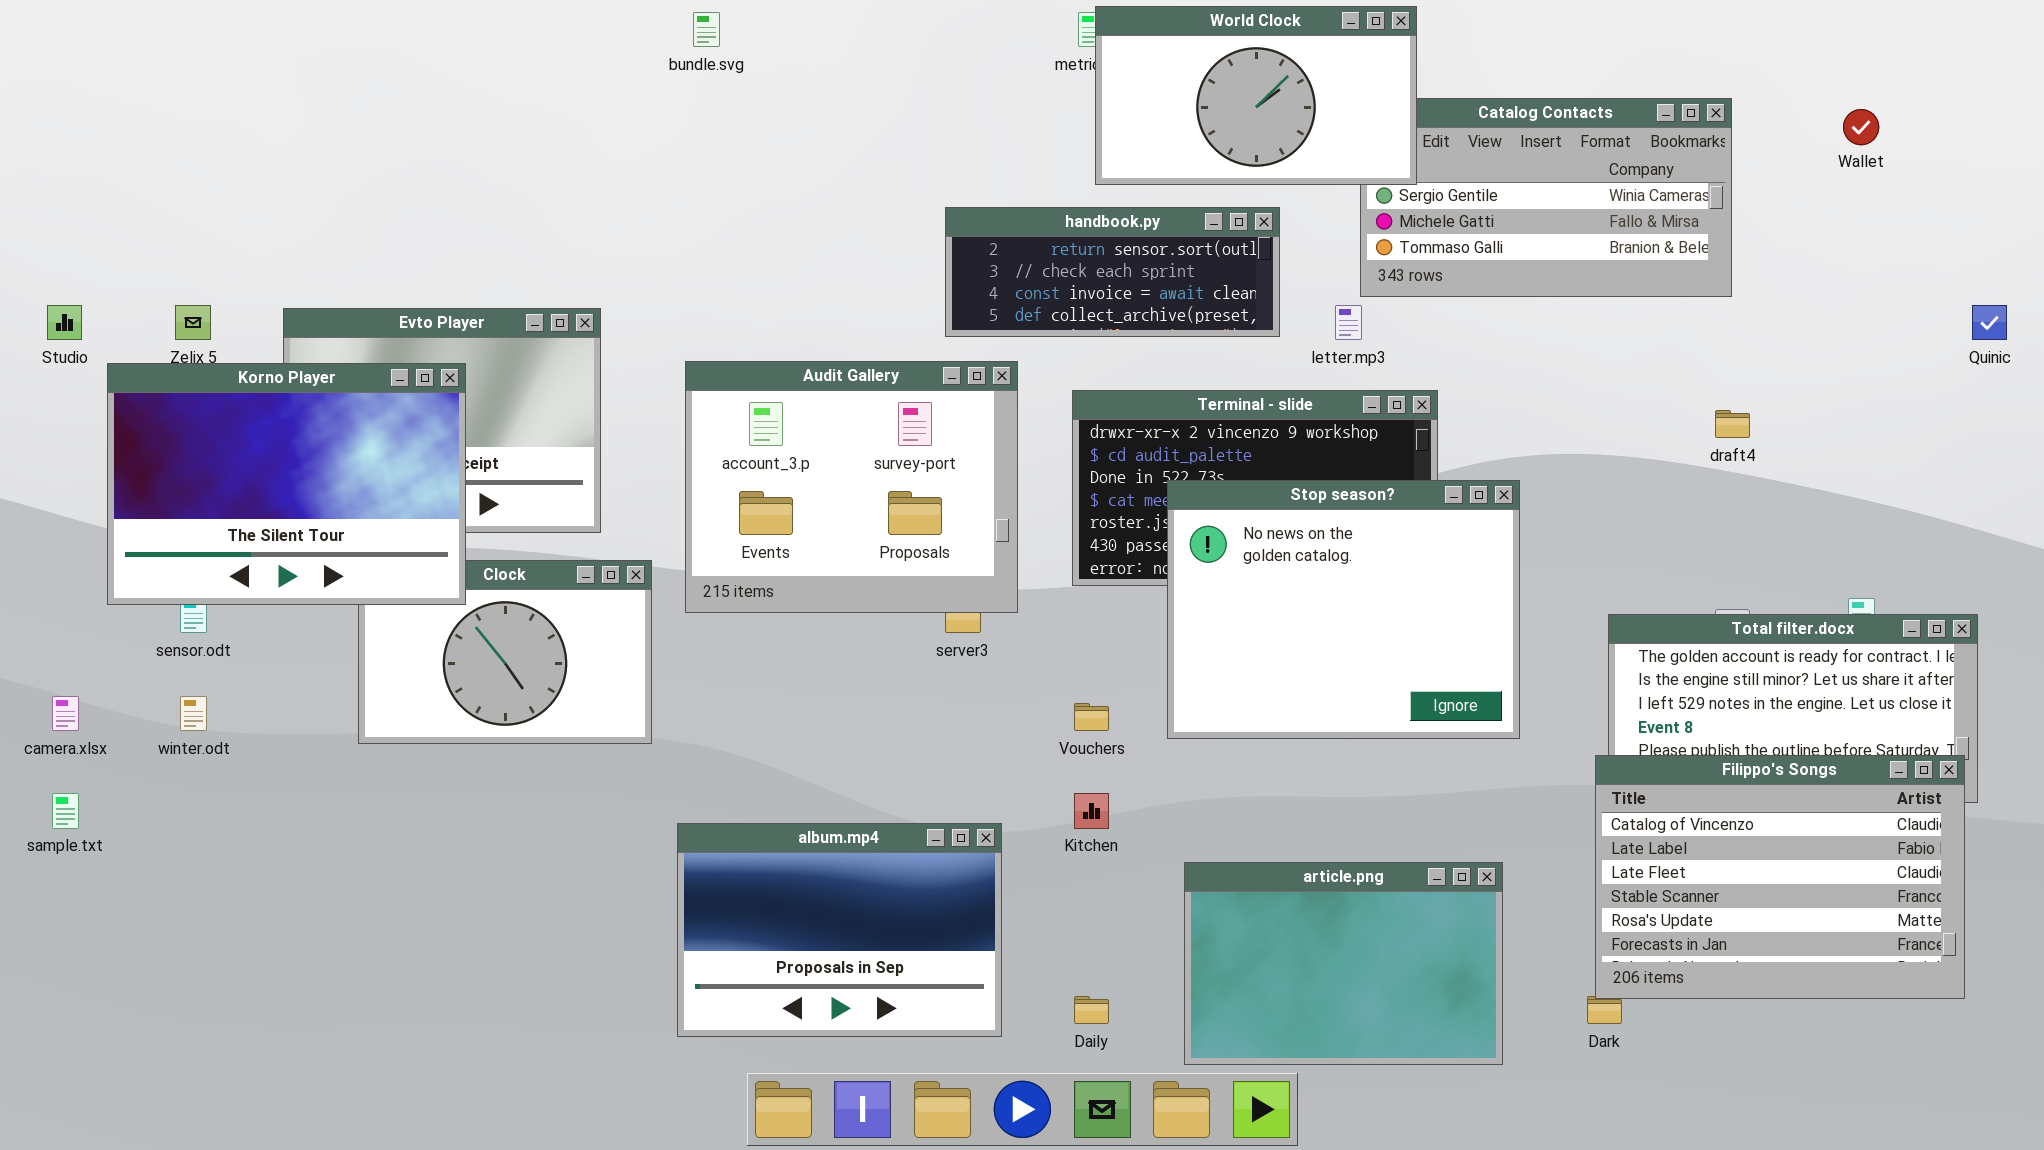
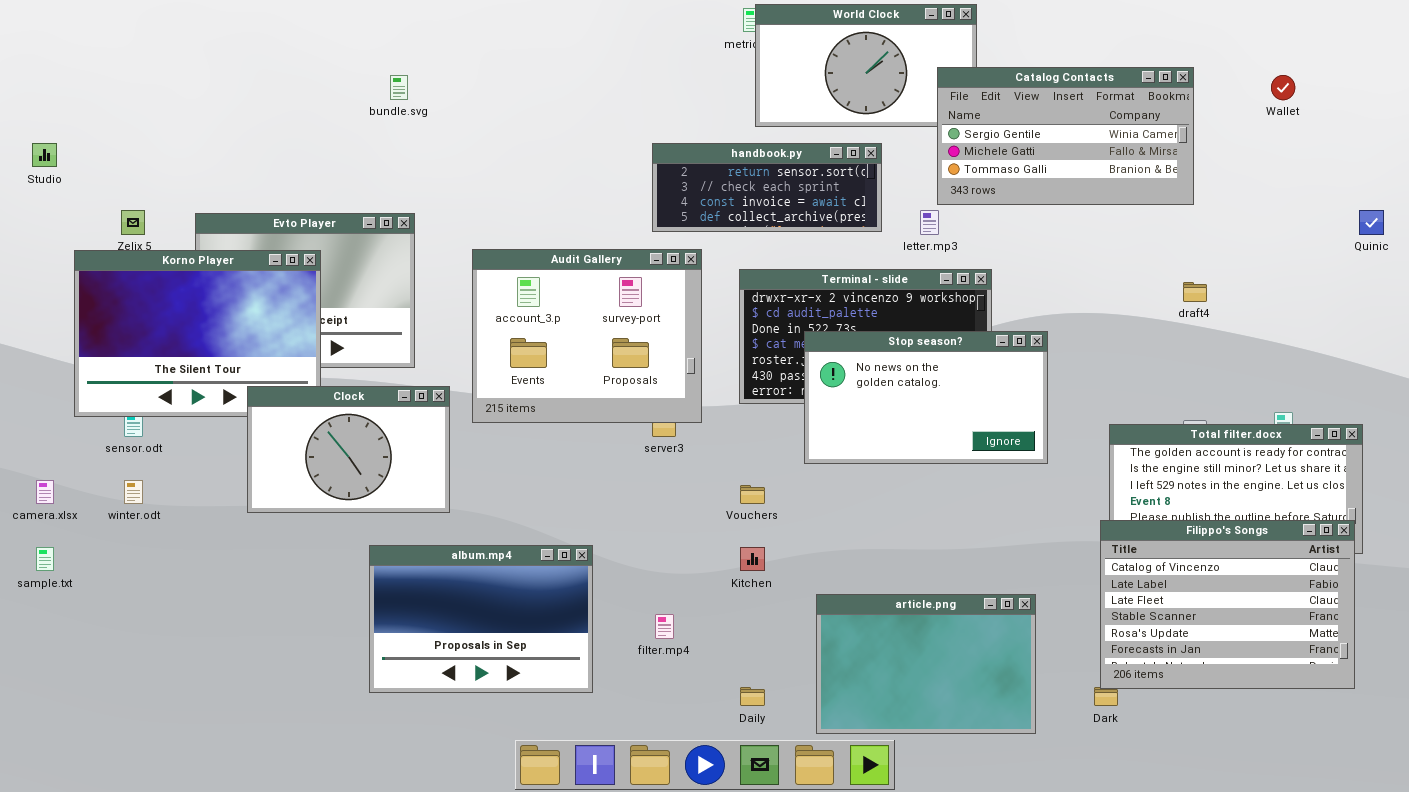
bundle.svg: [693,12,720,47] -> [390,75,408,100], moved
Catalog Contacts: [1360,98,1732,297] -> [937,67,1194,205], raised
Studio: [47,305,82,340] -> [32,143,57,167], moved
Stop season?: [1167,480,1520,739] -> [804,331,1048,464], resized
Clock: [358,560,652,744] -> [247,386,450,513], raised
album.mp4: [677,823,1002,1037] -> [369,545,593,693], moved

